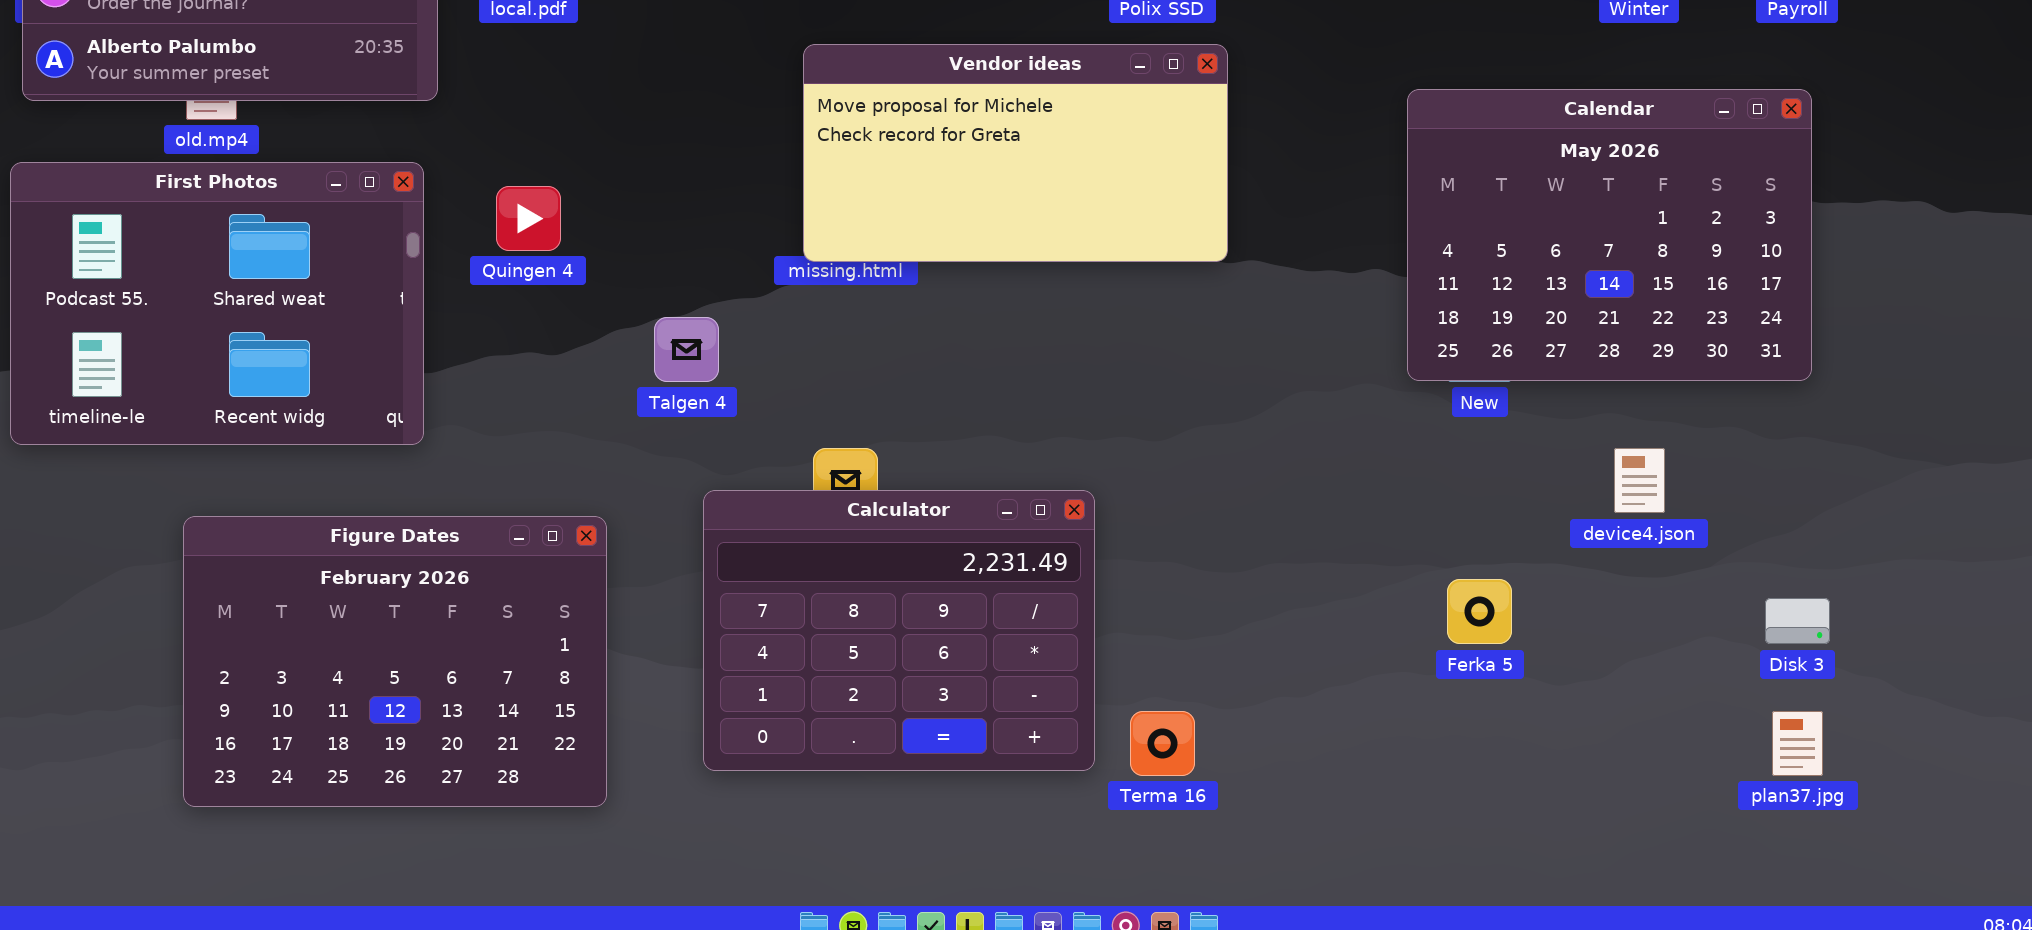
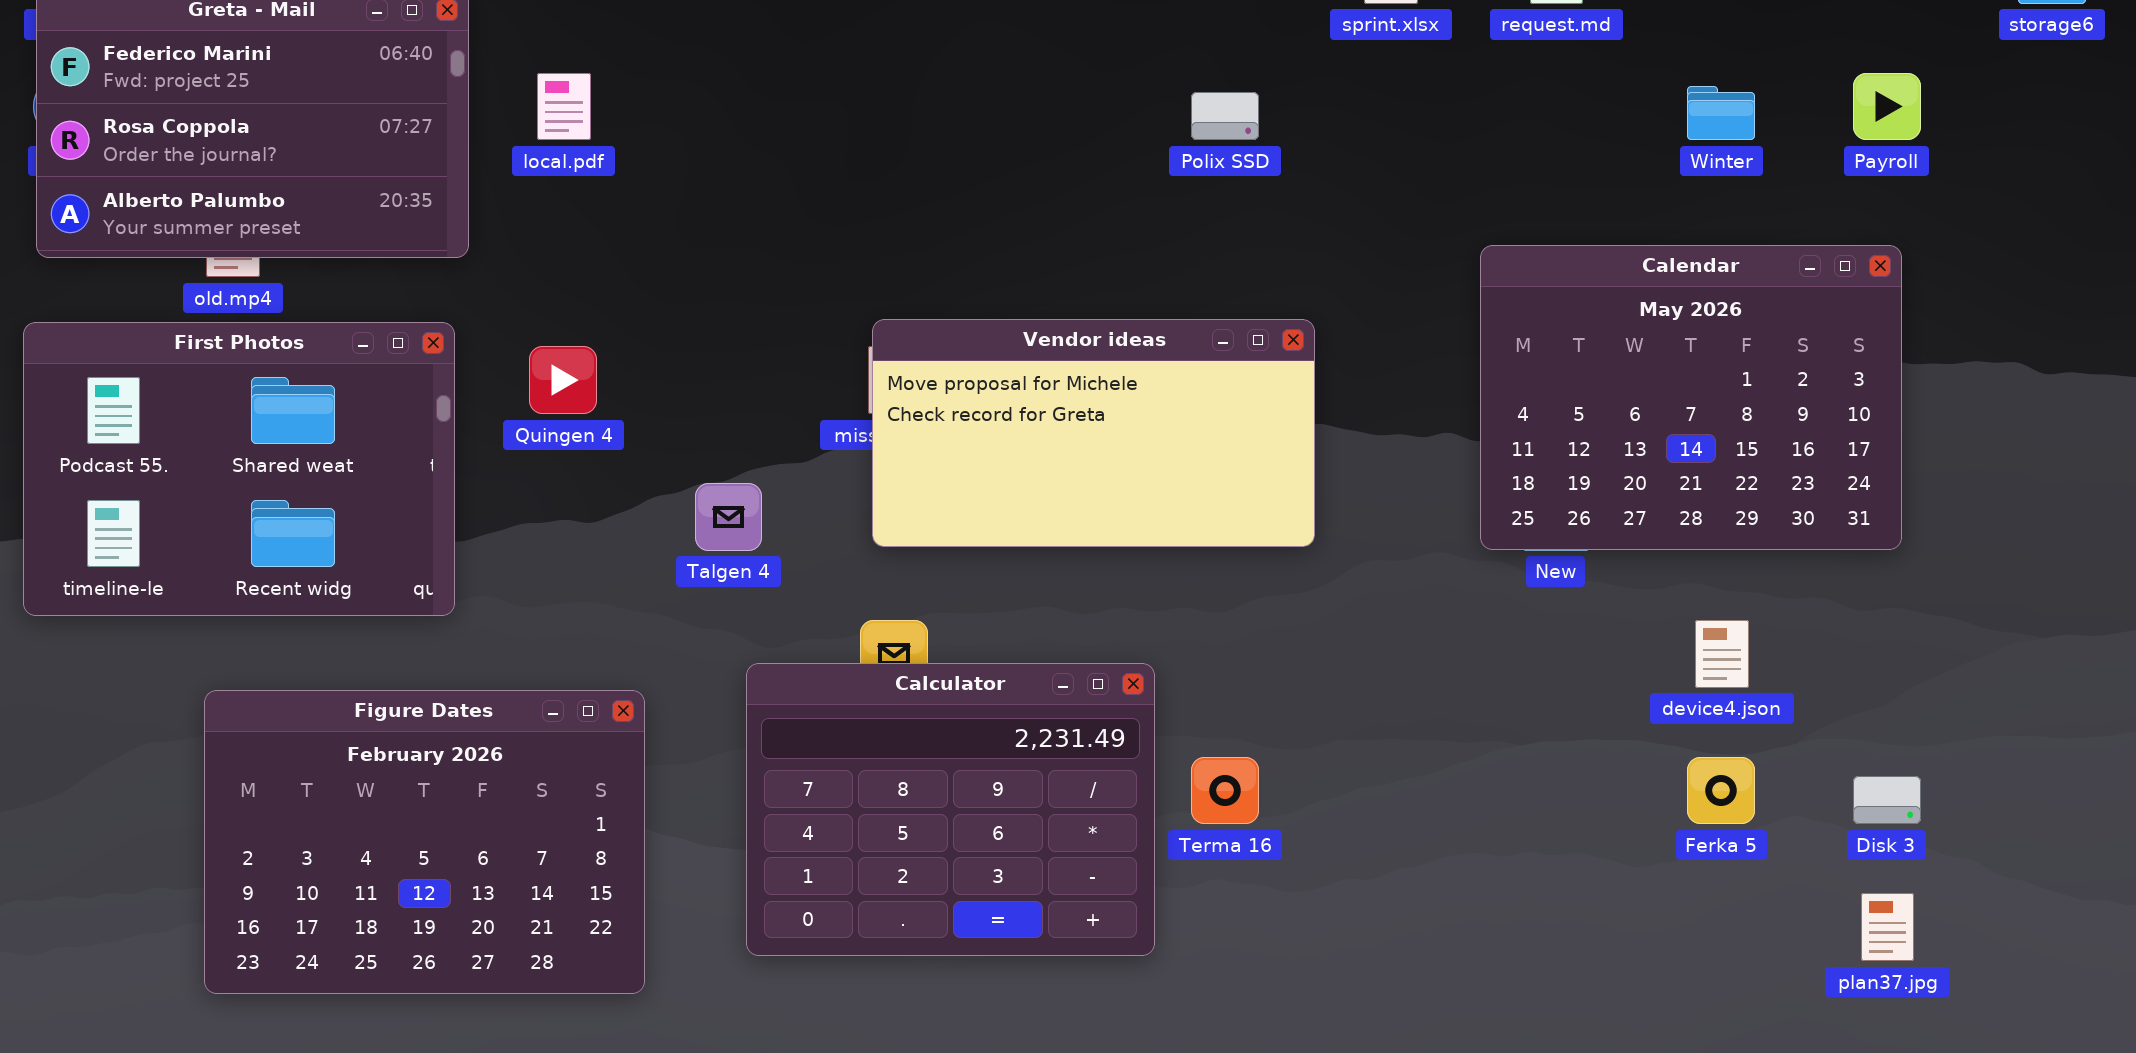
Vendor ideas: [803,44,1228,262] -> [872,319,1315,547], moved
Ferka 5: [1447,579,1512,644] -> [1687,757,1755,824], moved
Terma 16: [1130,711,1195,776] -> [1191,757,1259,824], moved

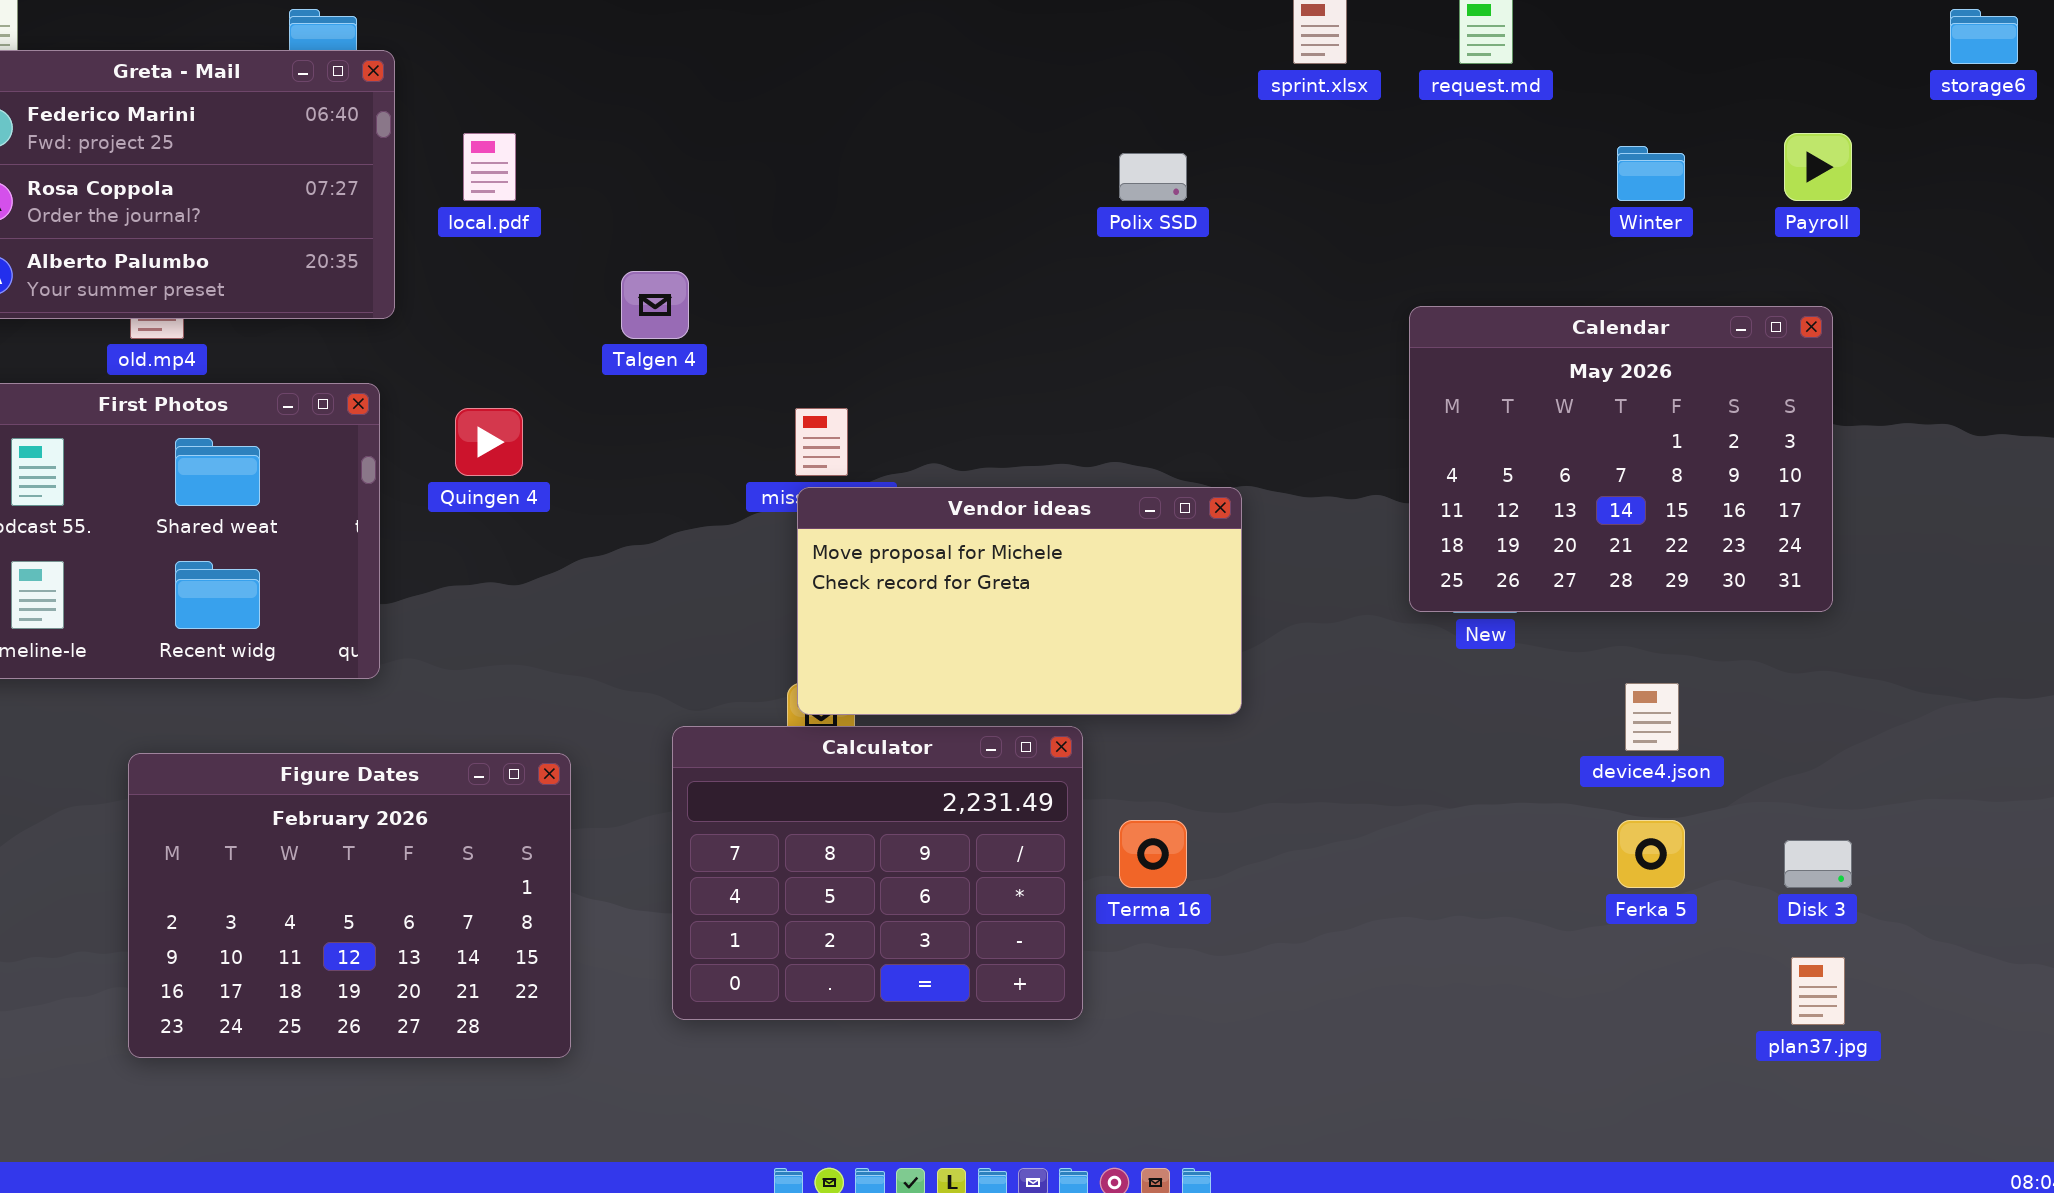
Vendor ideas: [872,319,1315,547] -> [797,487,1242,715], moved
Talgen 4: [695,483,762,551] -> [621,271,689,339], moved

